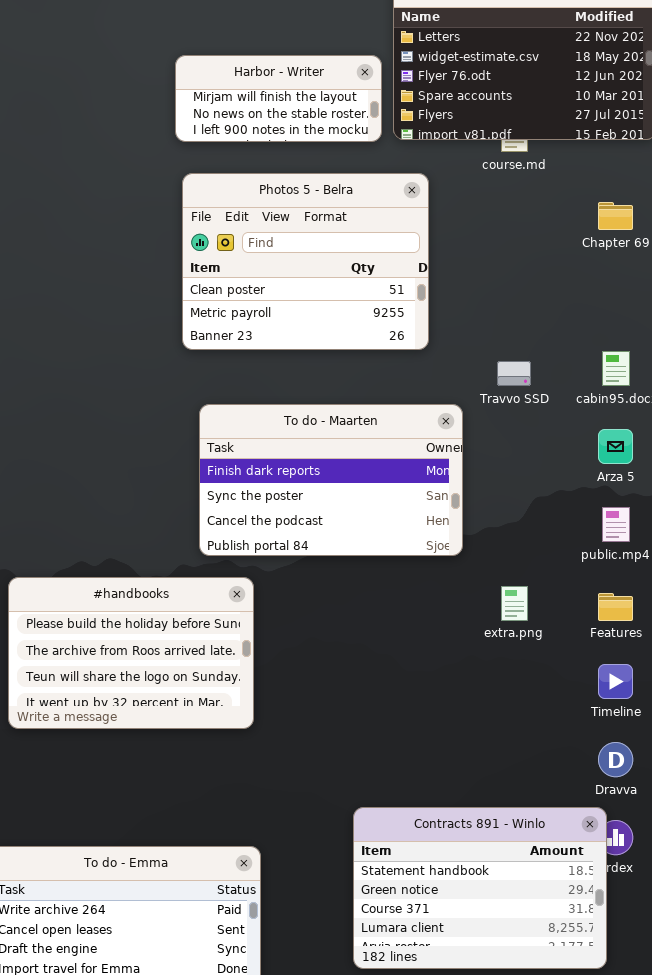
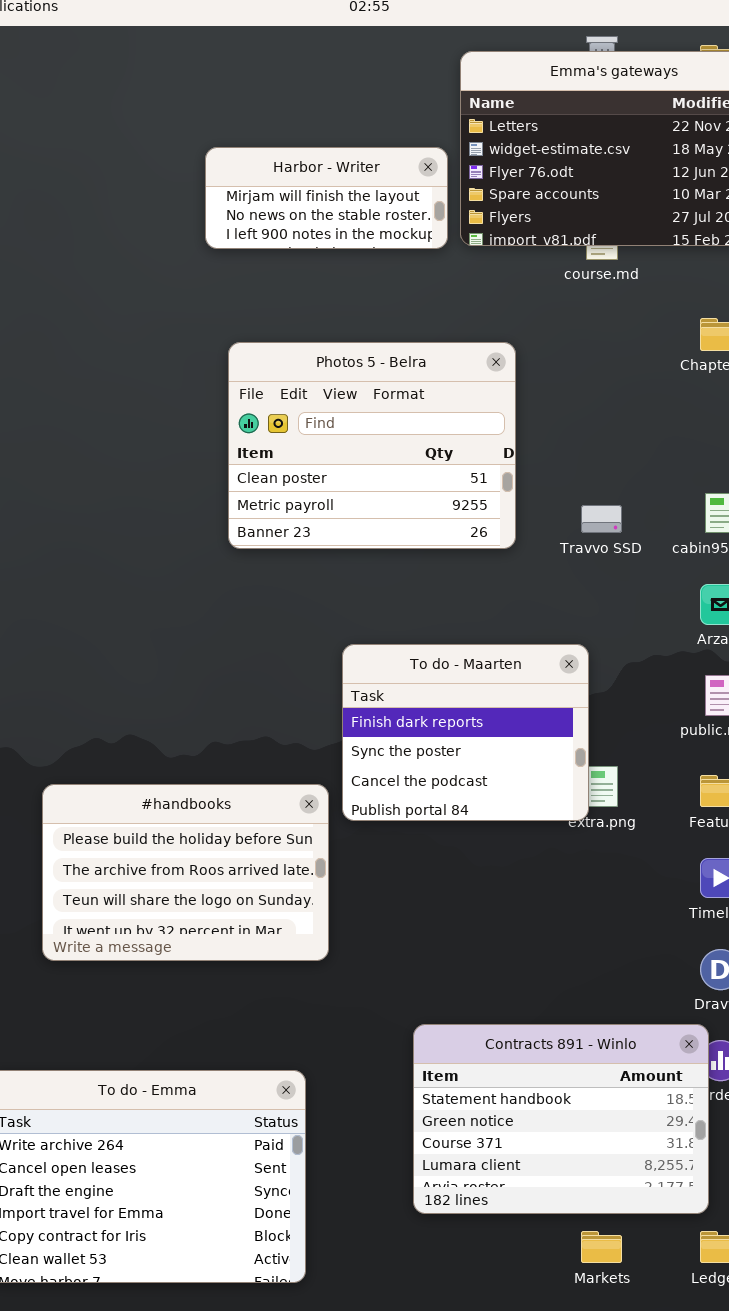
Photos 5 - Belra: [182,173,429,350] -> [228,342,516,549], moved
To do - Maarten: [199,404,463,556] -> [342,644,589,821], moved, resized
#handbooks: [8,577,254,729] -> [42,784,329,961], moved

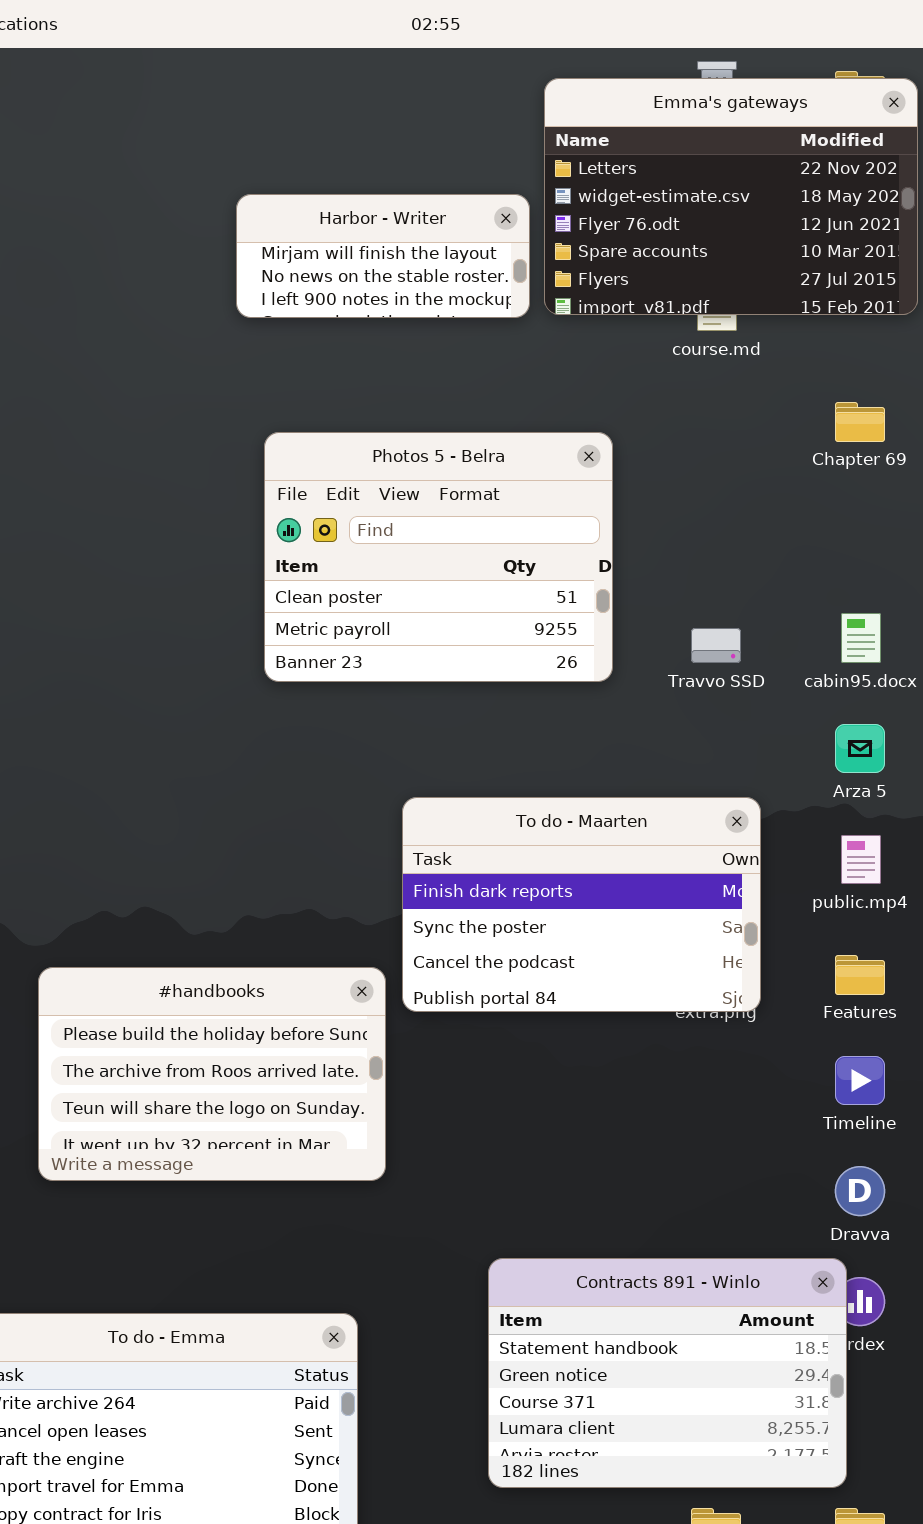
To do - Maarten: [342,644,589,821] -> [402,797,761,1012], resized

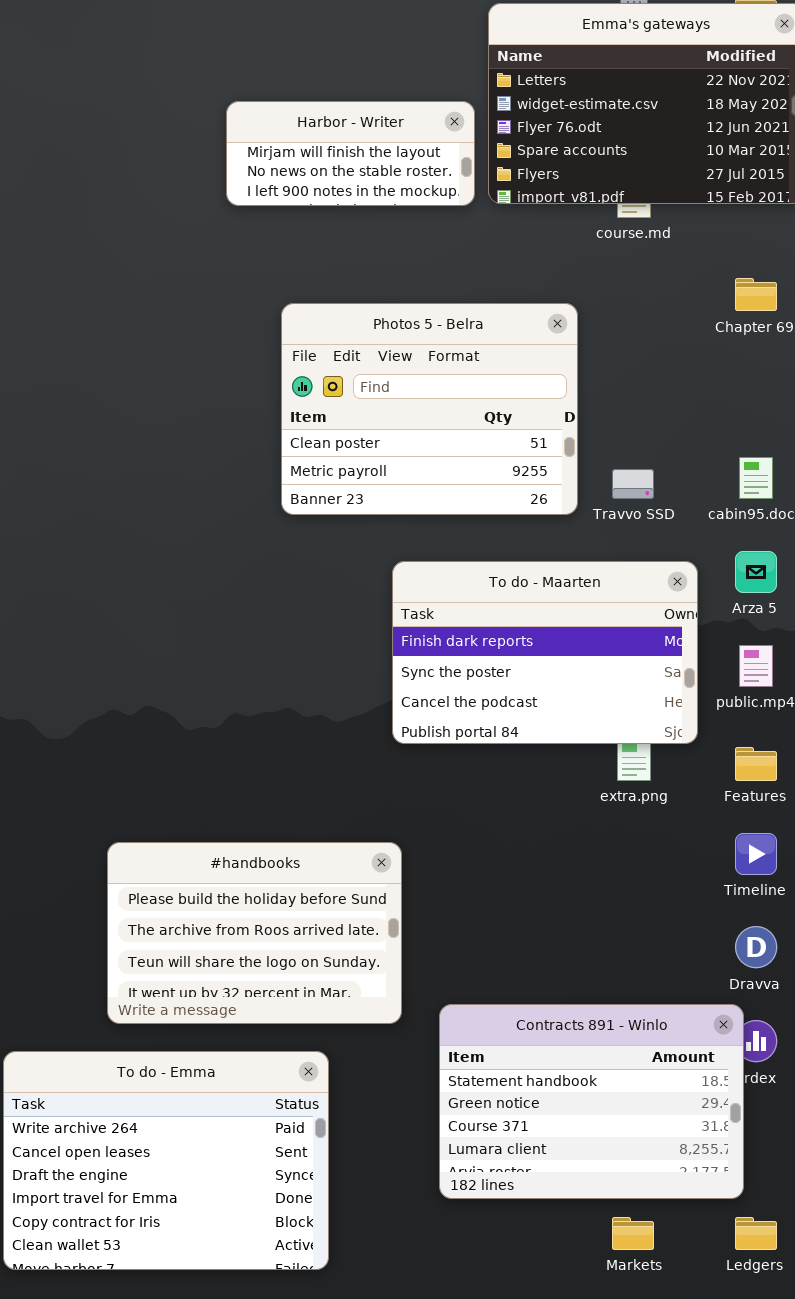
Photos 5 - Belra: [264,432,613,682] -> [281,303,578,515], moved
To do - Maarten: [402,797,761,1012] -> [392,561,698,744], moved
#handbooks: [38,967,386,1181] -> [107,842,402,1024], moved

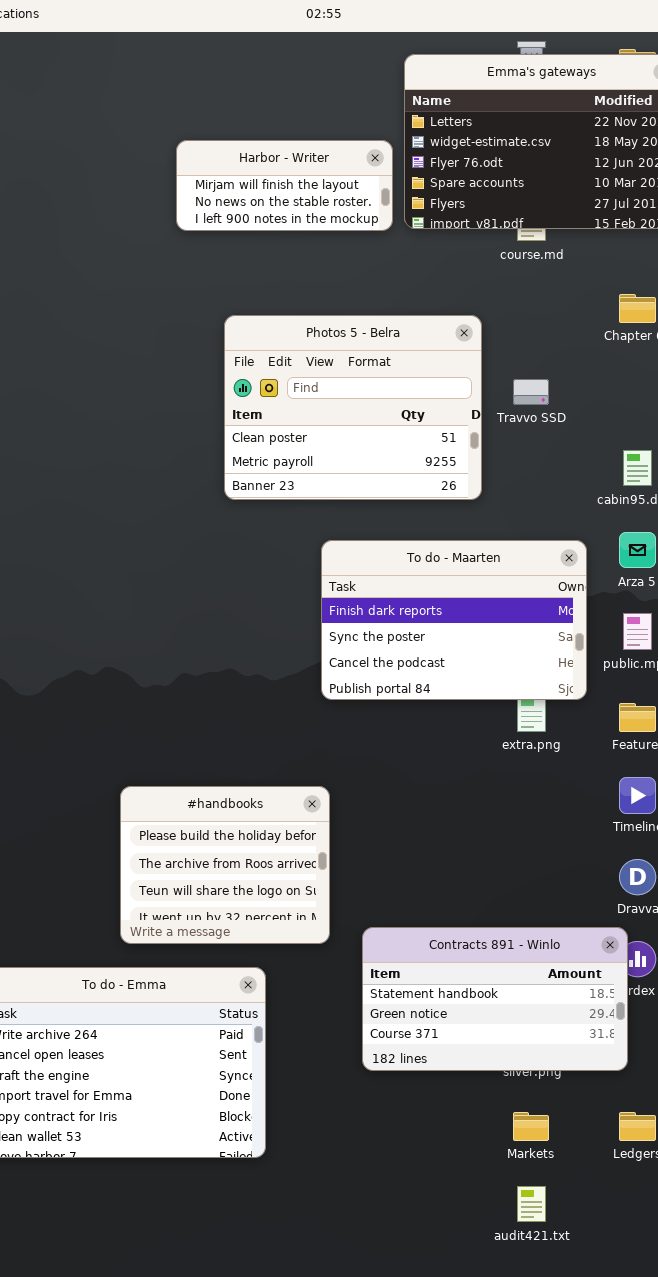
Travvo SSD: [612,469,654,499] -> [513,379,549,405], moved
#handbooks: [107,842,402,1024] -> [120,786,330,944], resized
Contracts 891 - Winlo: [439,1004,744,1199] -> [362,927,628,1071], resized

